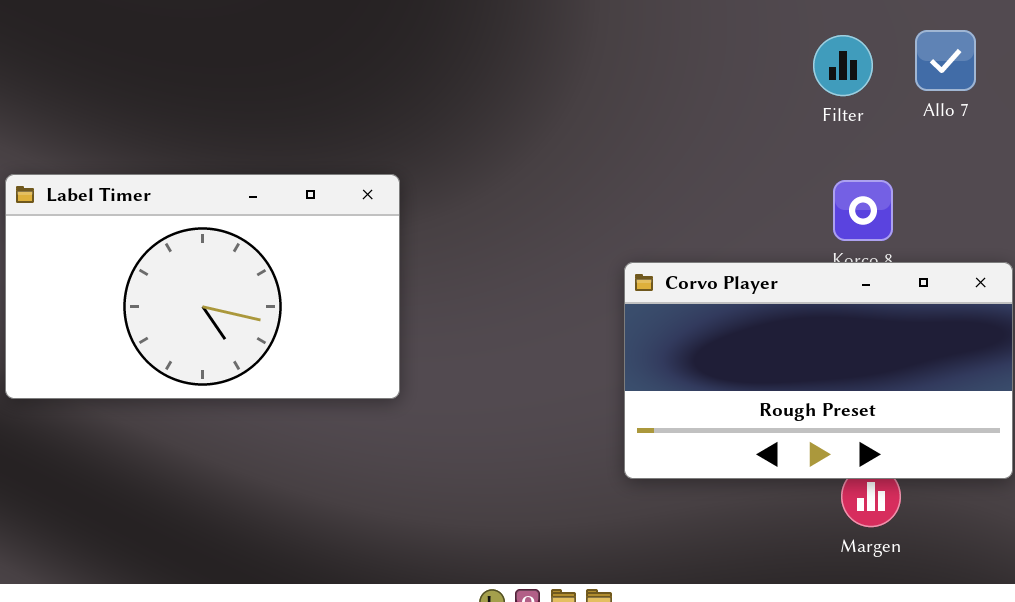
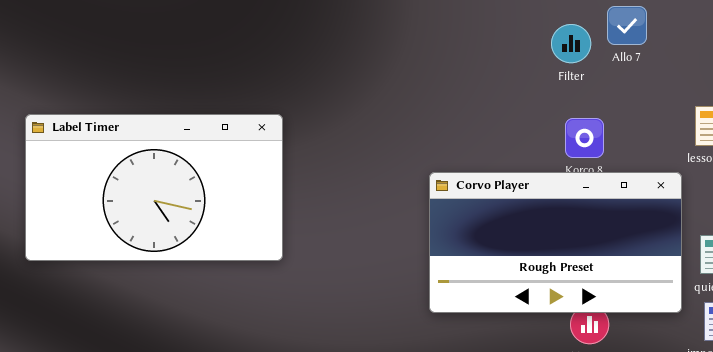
Allo 7: [915,30,976,91] -> [607,6,647,45], moved

